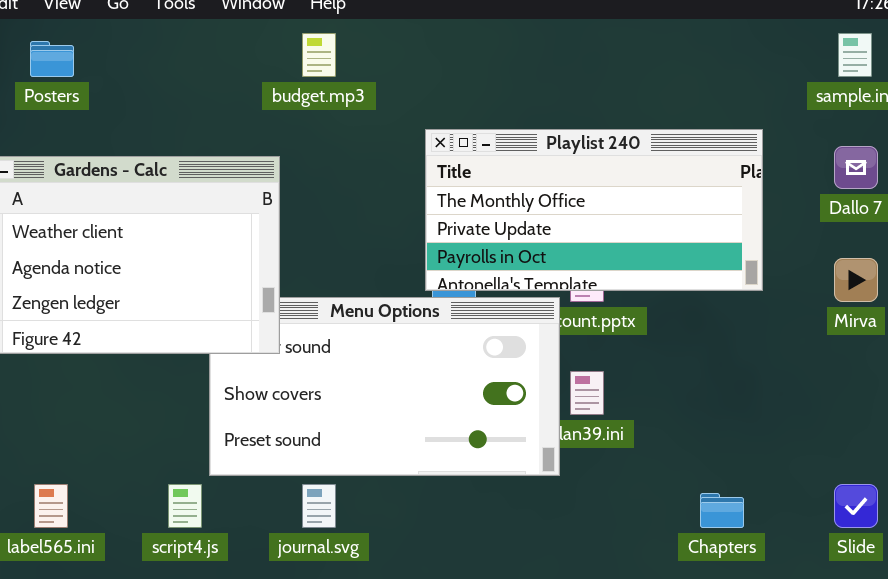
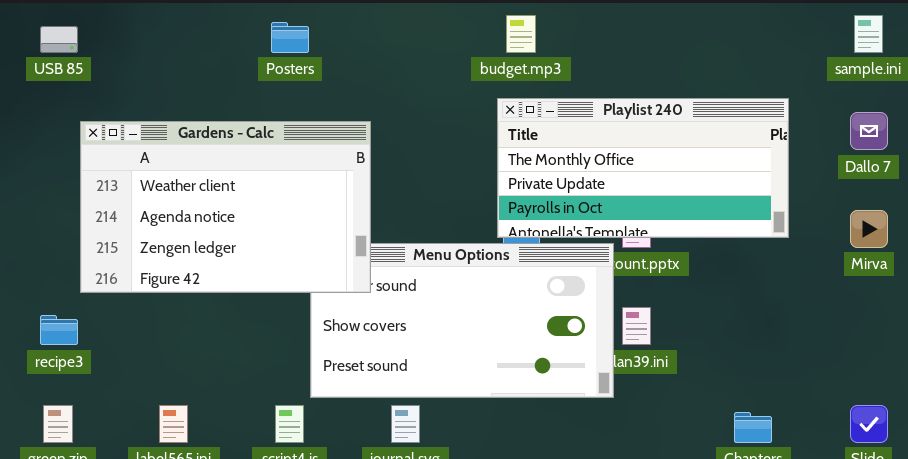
budget.mp3: [302,33,336,77] -> [506,15,536,53], moved
Posters: [30,41,74,77] -> [271,22,309,53], moved

